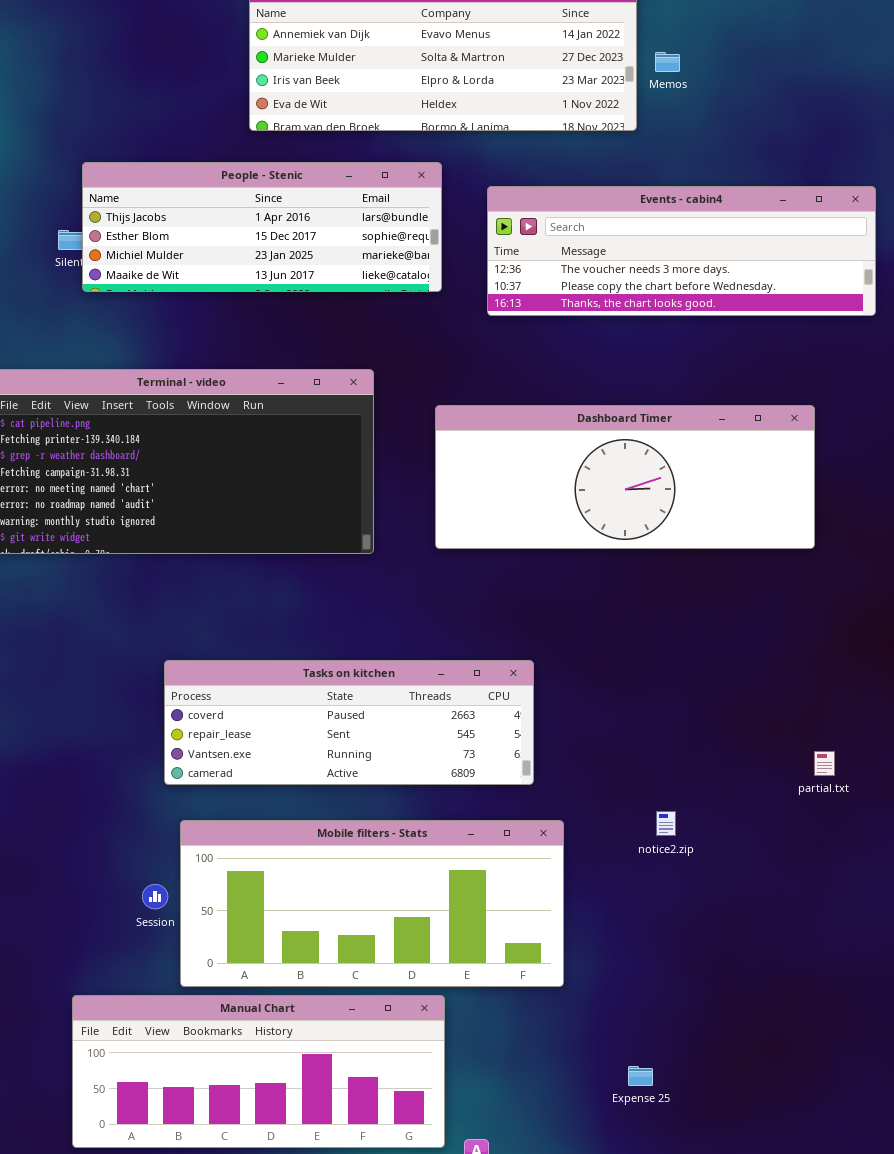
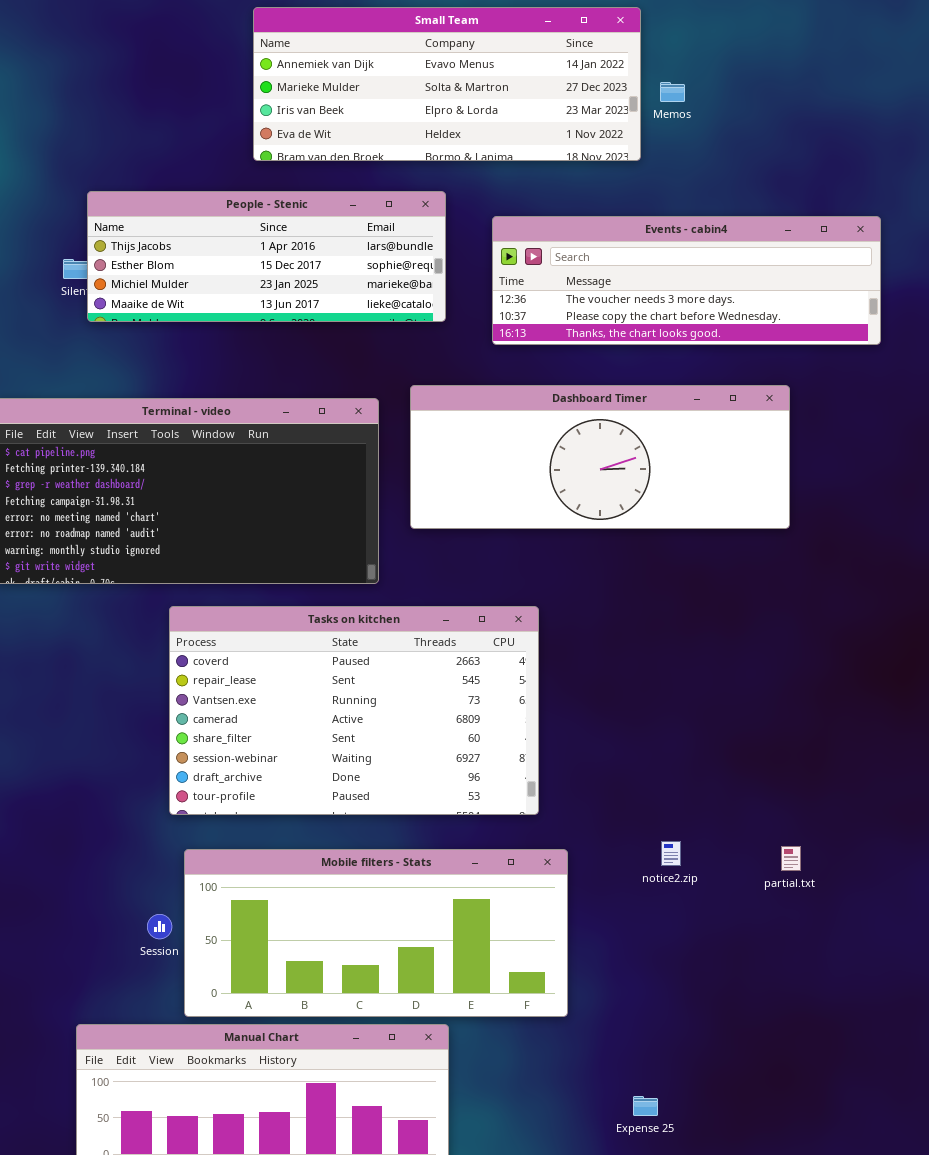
Dashboard Timer: [435,405,815,549] -> [410,385,790,529], moved
Tasks on kitchen: [164,660,534,785] -> [169,606,539,815], resized
partial.txt: [814,751,835,776] -> [781,846,801,871], moved

